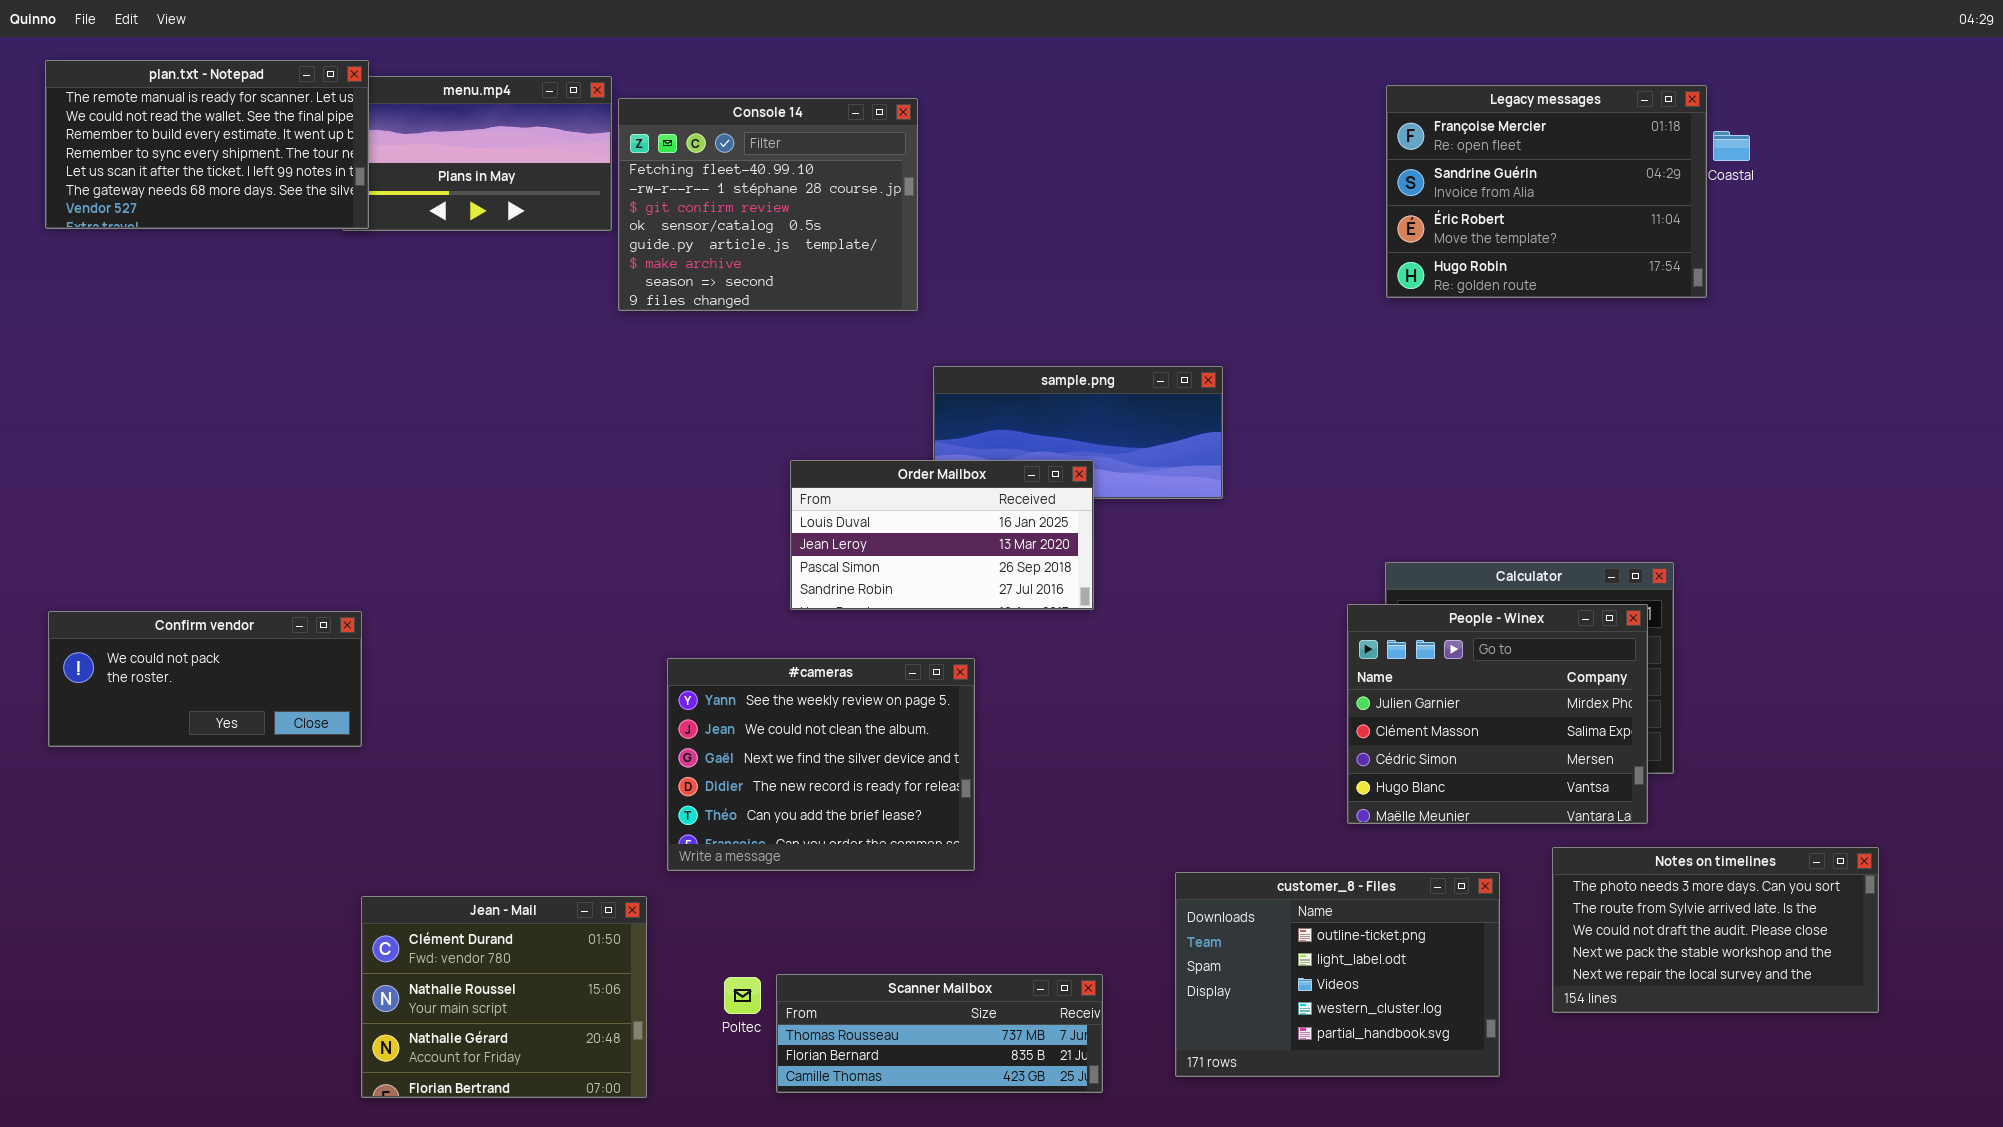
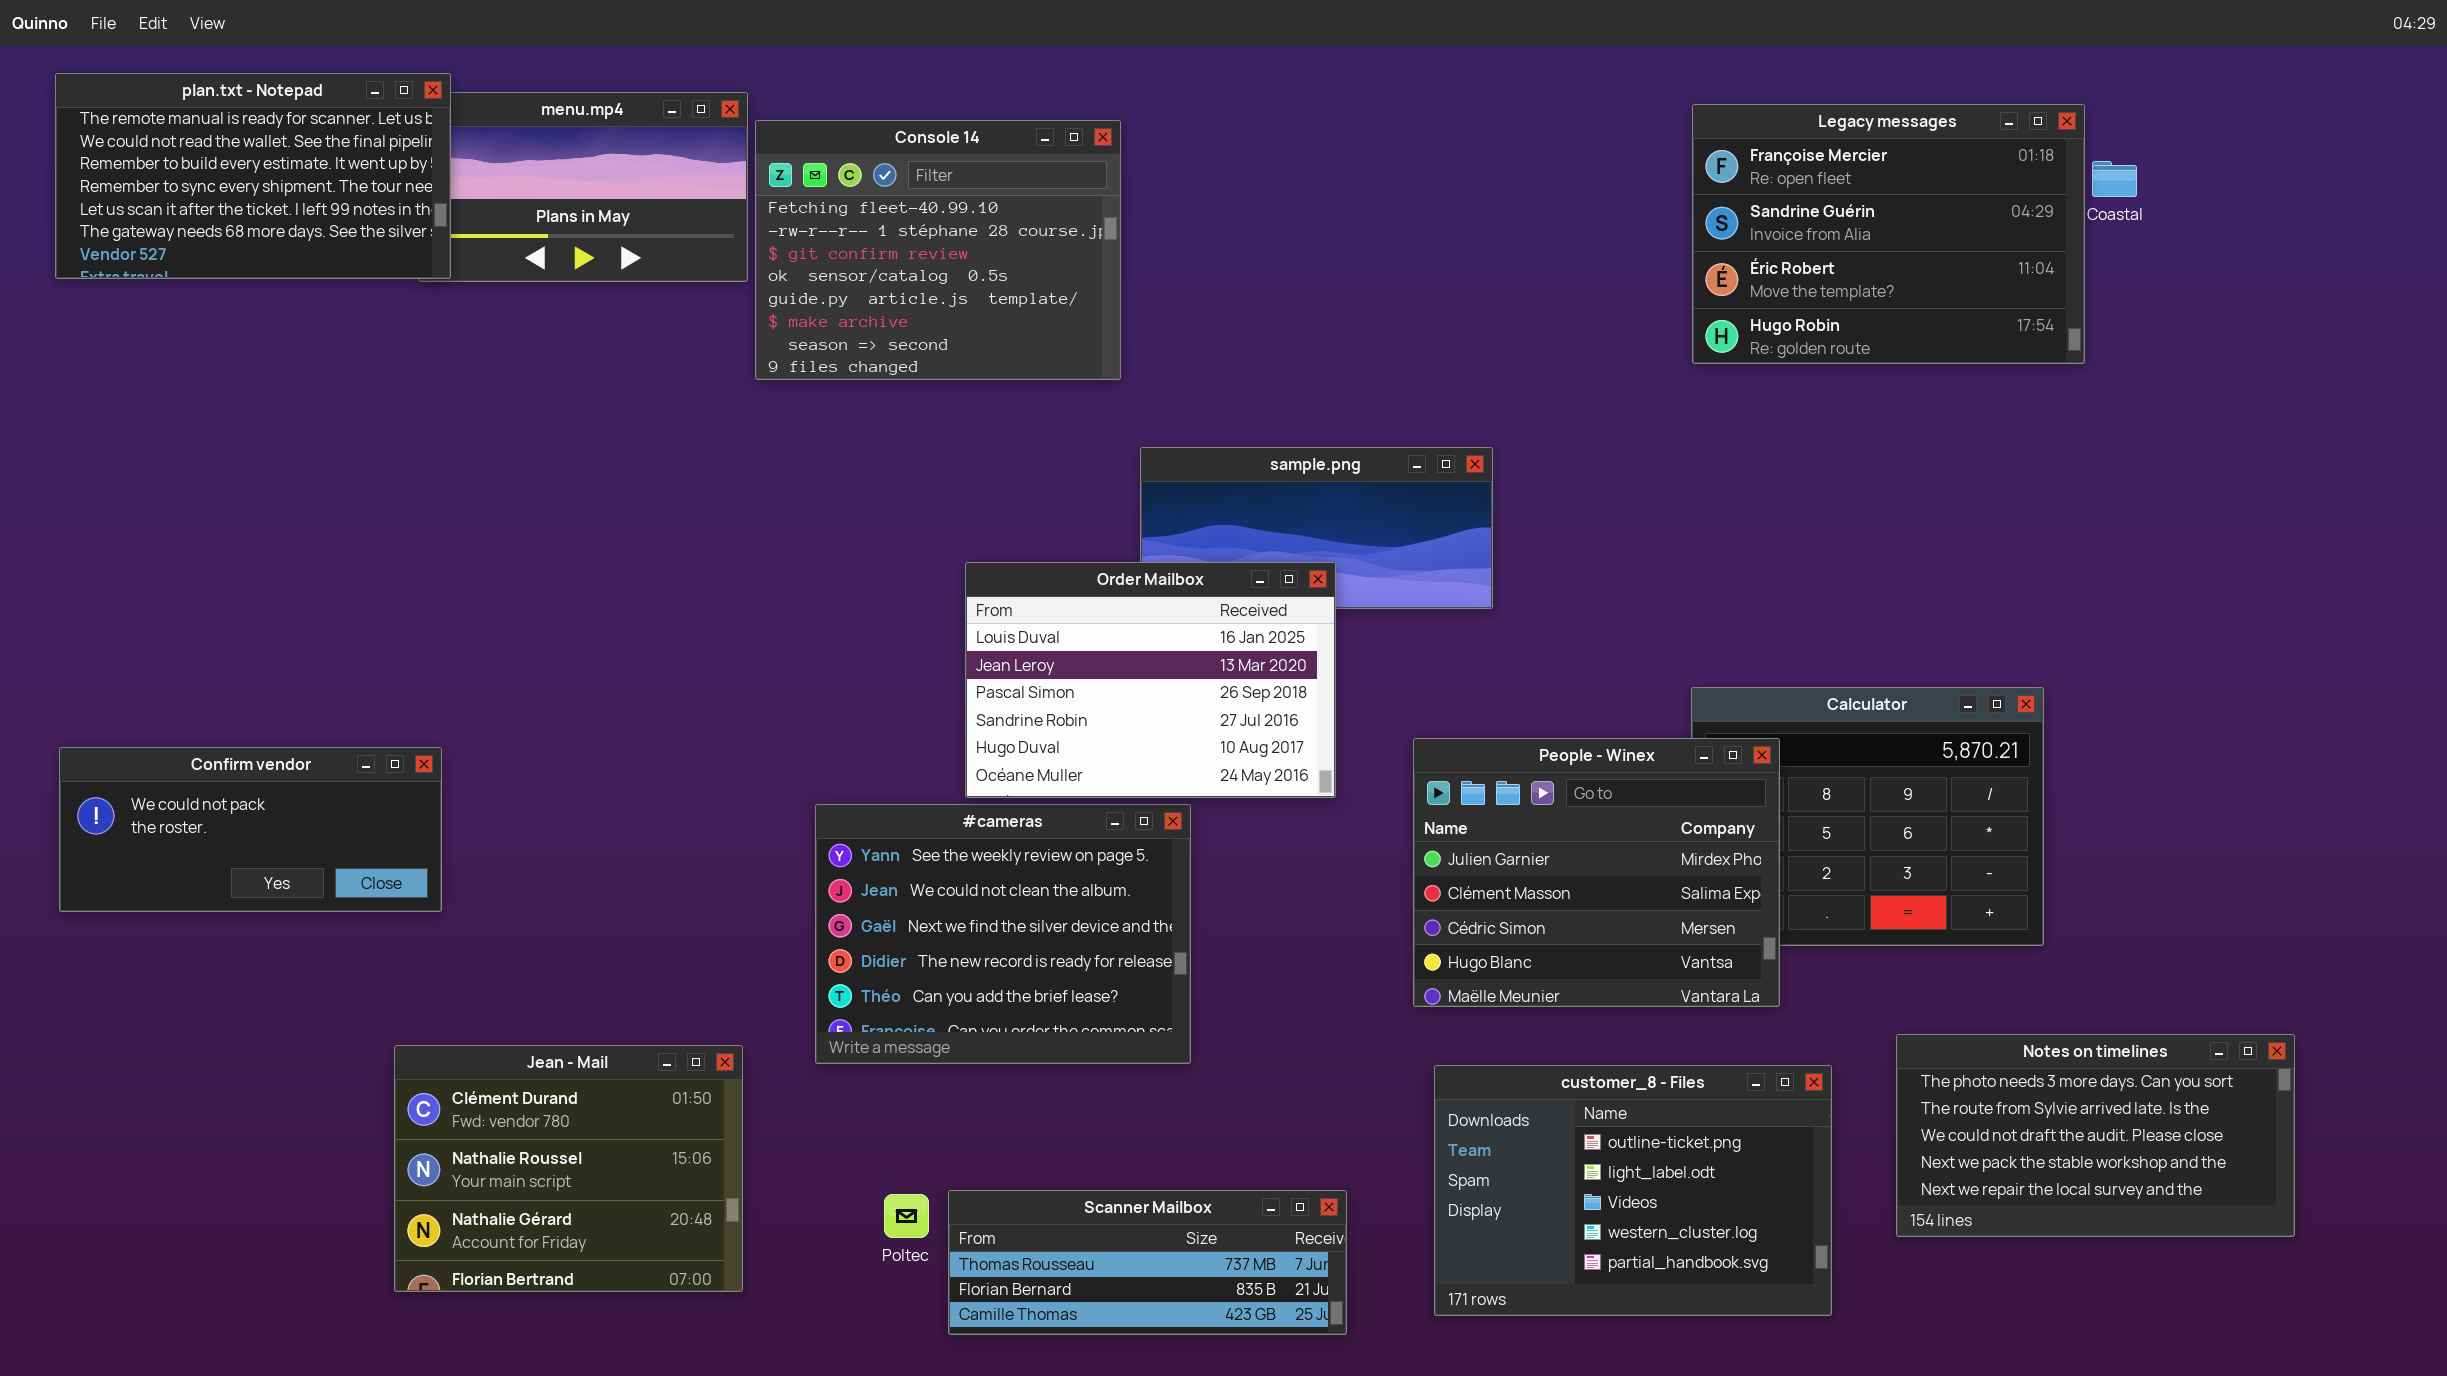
Order Mailbox: [790,460,1094,610] -> [965,562,1336,798], resized
People - Winex: [1347,604,1648,824] -> [1413,738,1780,1007], moved
Jean - Mail: [361,896,647,1098] -> [394,1045,743,1292], moved

